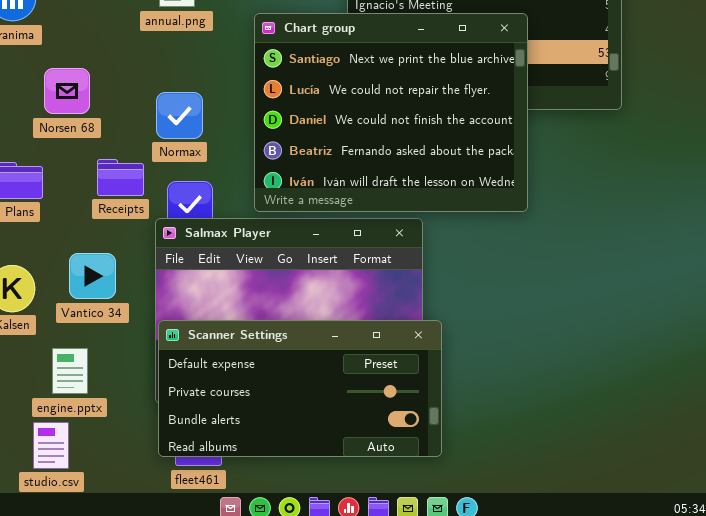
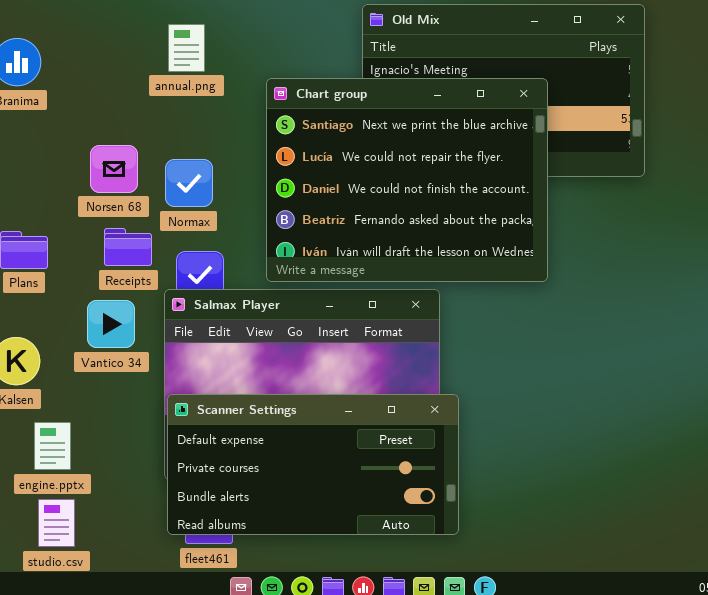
Norsen 68: [44,68,90,114] -> [90,145,138,193], moved
Vantico 34: [69,253,116,299] -> [87,300,135,348], moved
engine.pptx: [52,348,88,394] -> [34,422,71,470], moved

